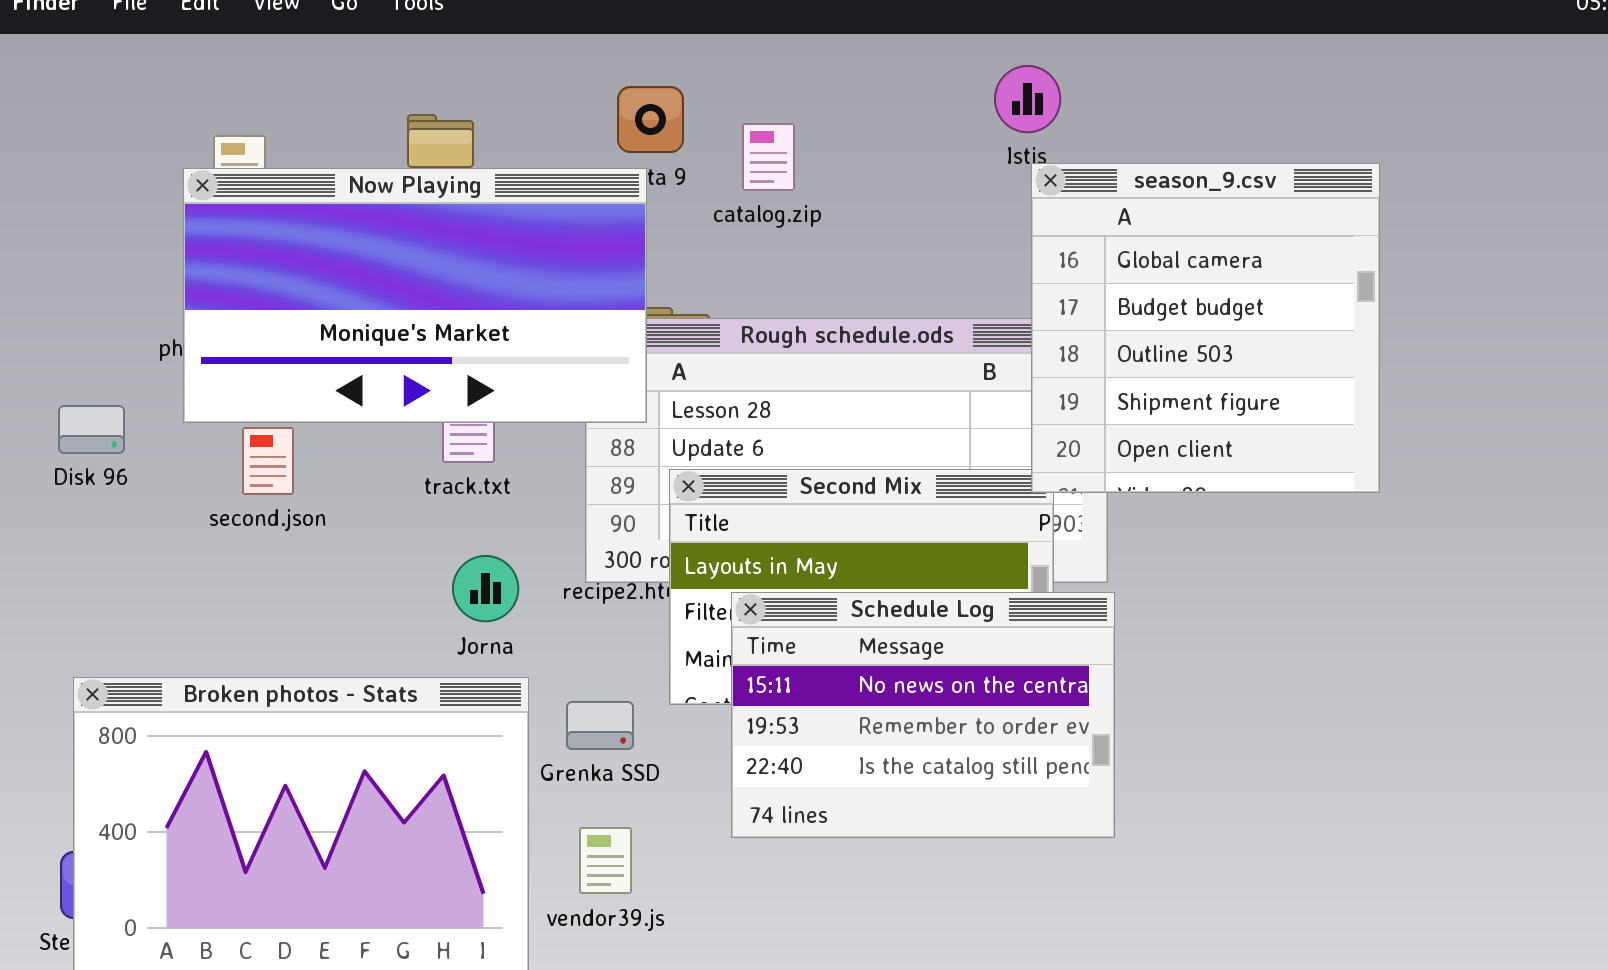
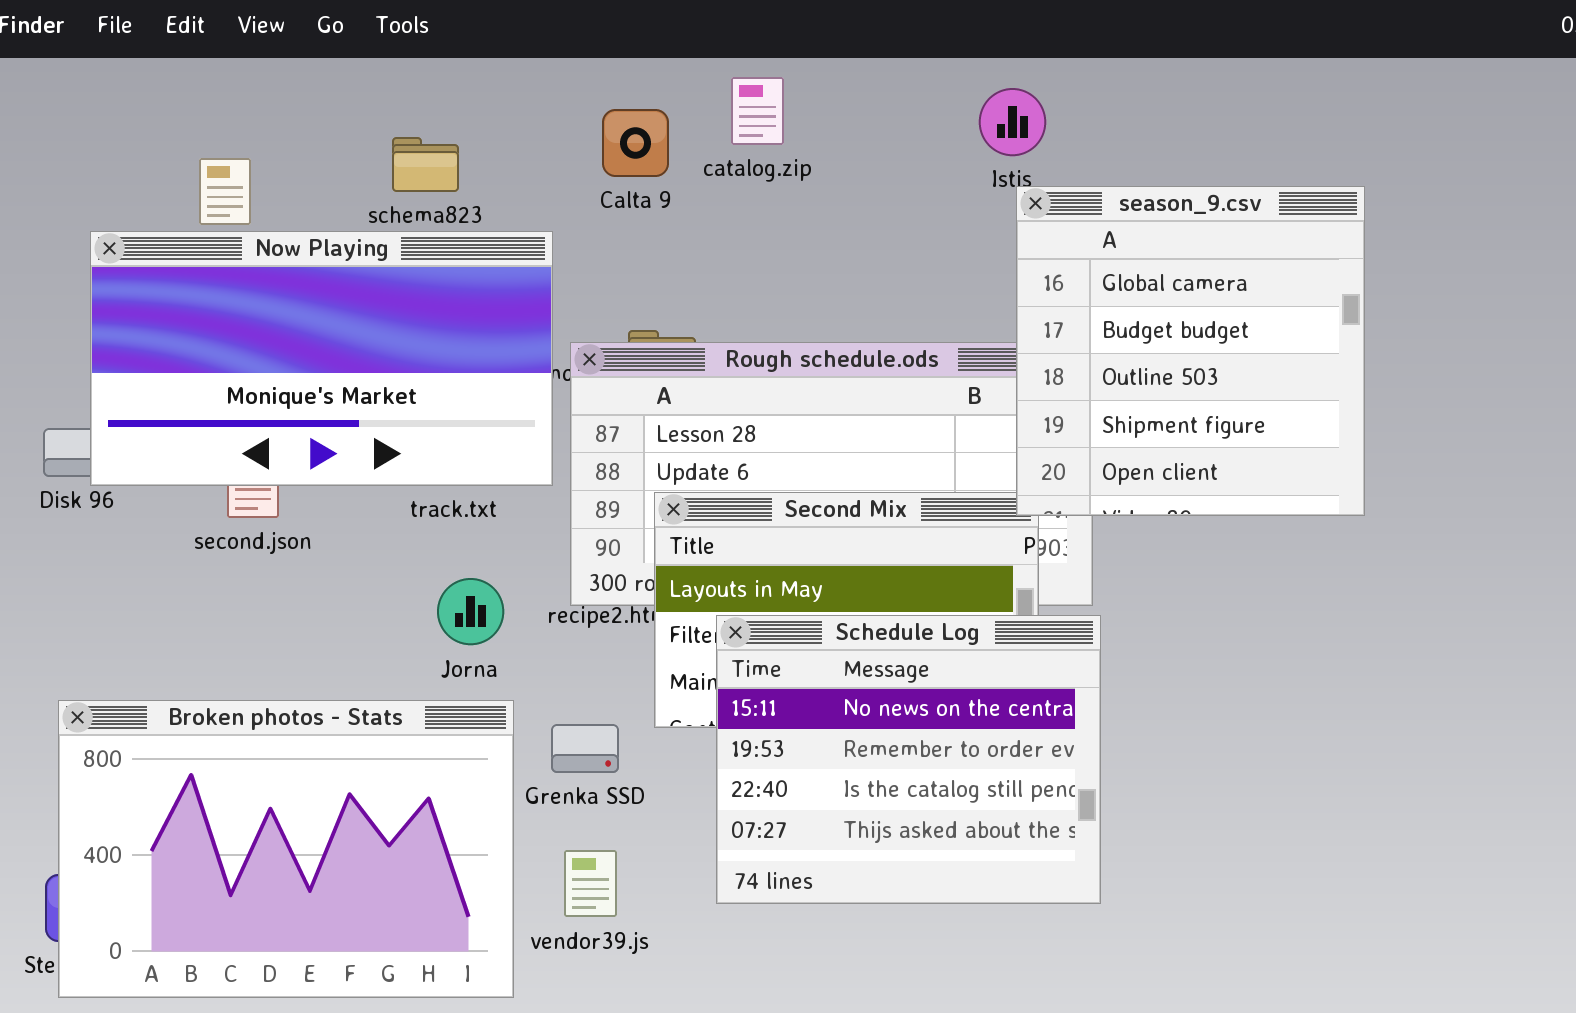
catalog.zip: [742,123,795,191] -> [731,77,784,145], moved
Now Playing: [183,168,647,423] -> [90,231,553,486], moved
Schedule Log: [731,592,1115,838] -> [716,615,1101,904], resized

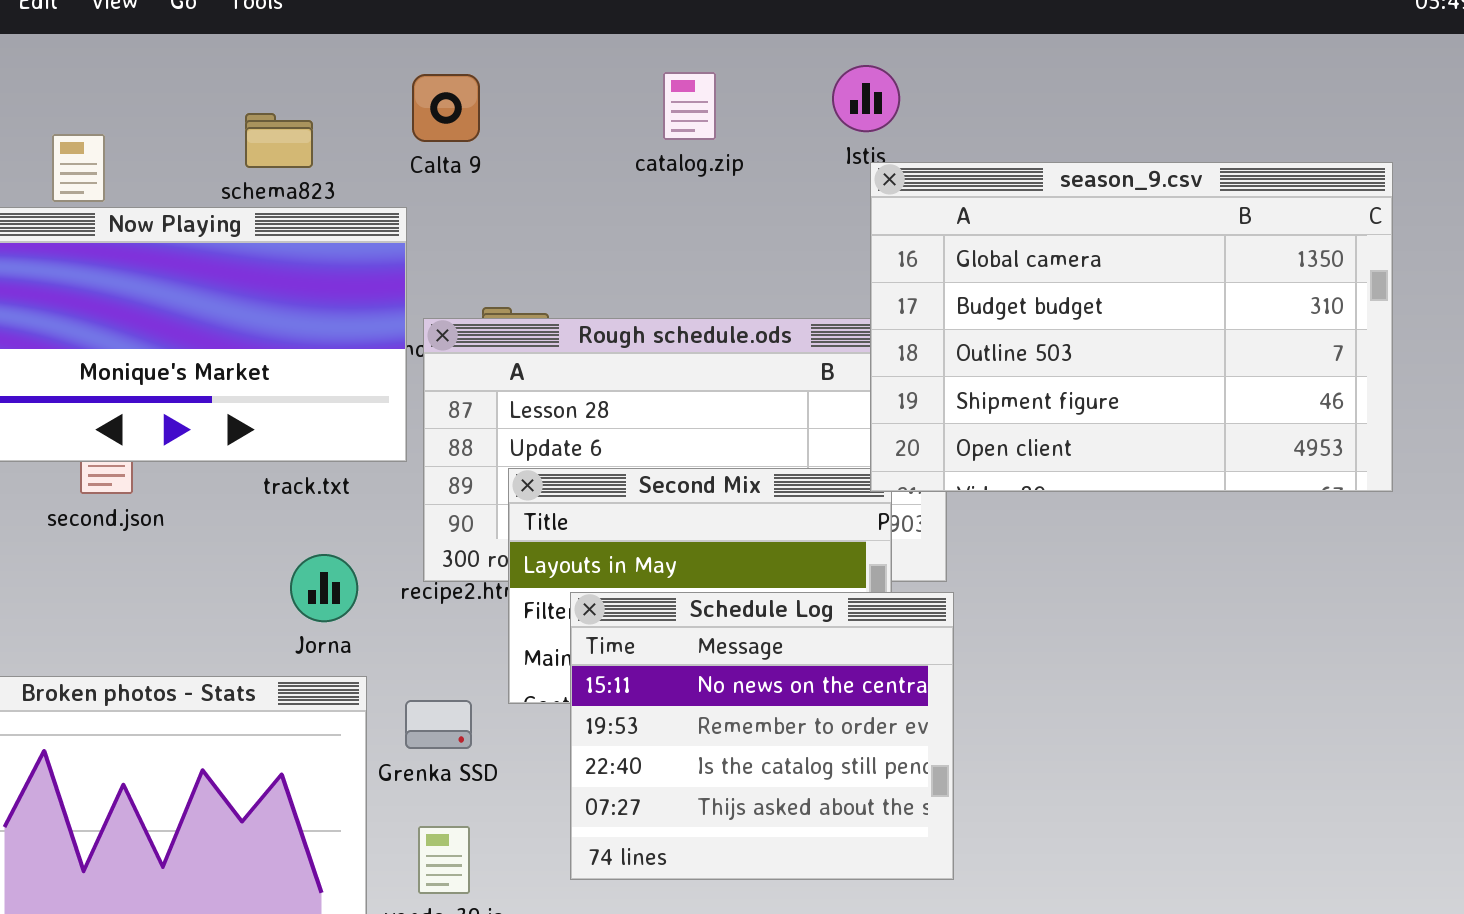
catalog.zip: [731,77,784,145] -> [663,72,716,140], moved
Calta 9: [602,109,669,177] -> [412,74,480,142], moved
season_9.csv: [1016,186,1365,516] -> [870,162,1393,492], resized

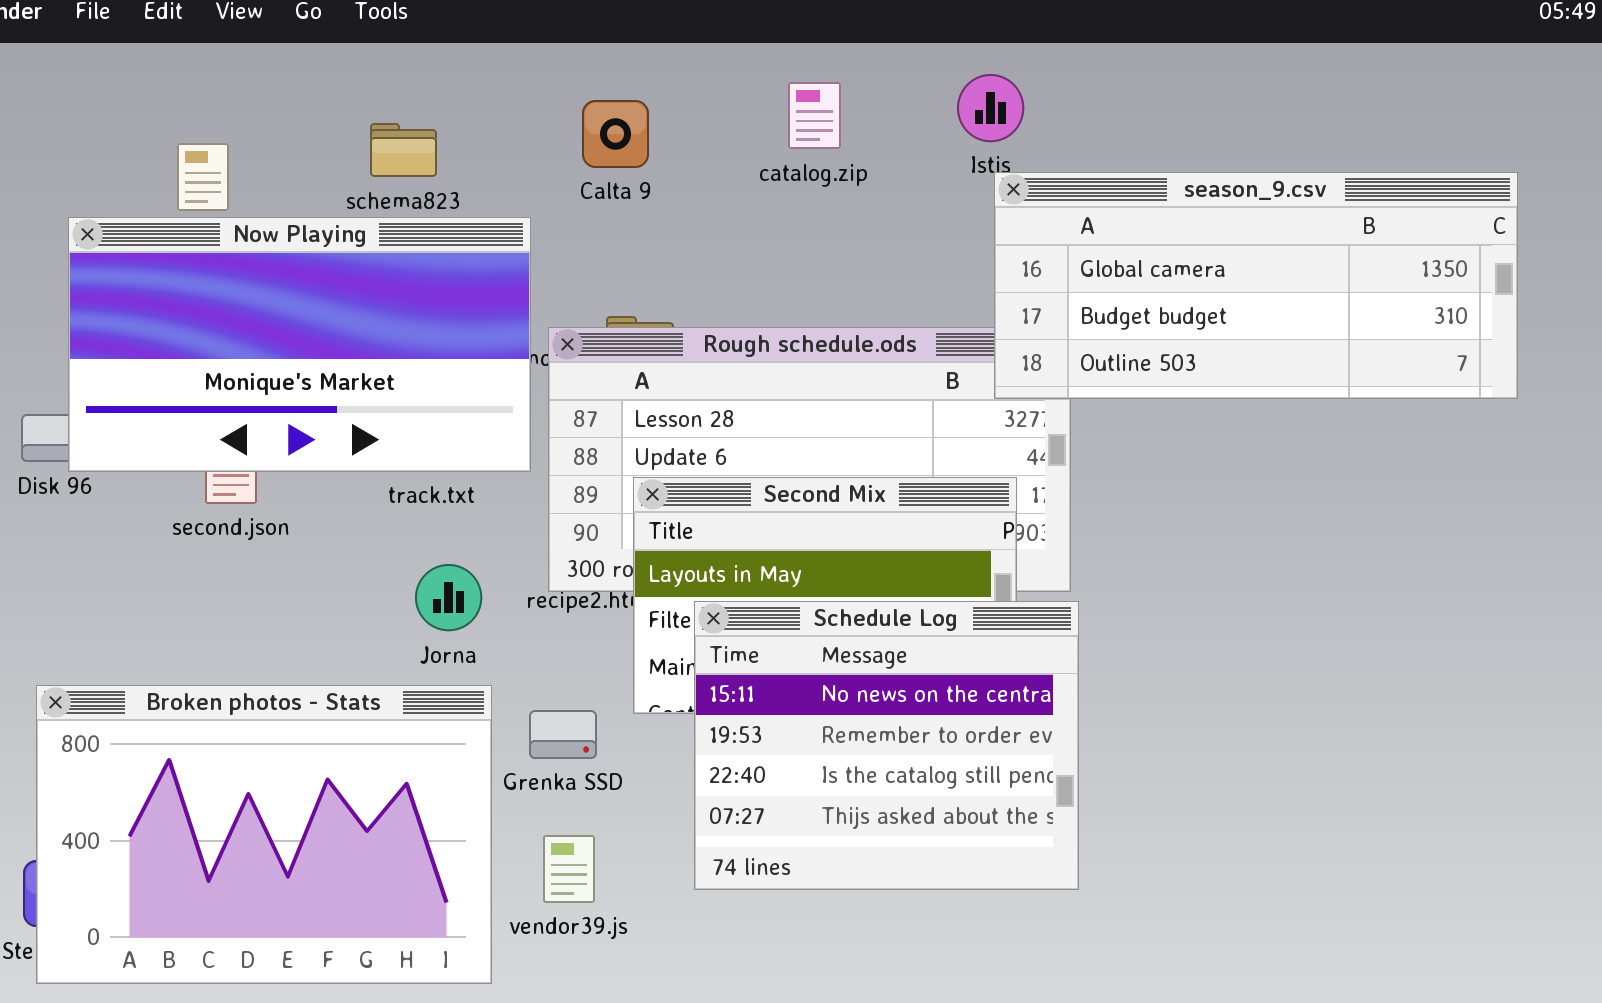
Calta 9: [412,74,480,142] -> [582,100,649,168], moved
season_9.csv: [870,162,1393,492] -> [994,172,1518,399], resized

